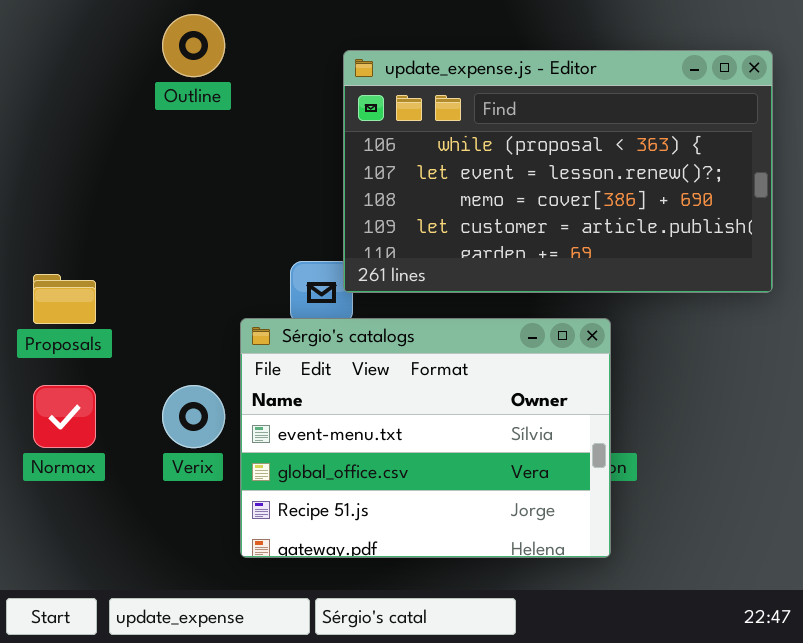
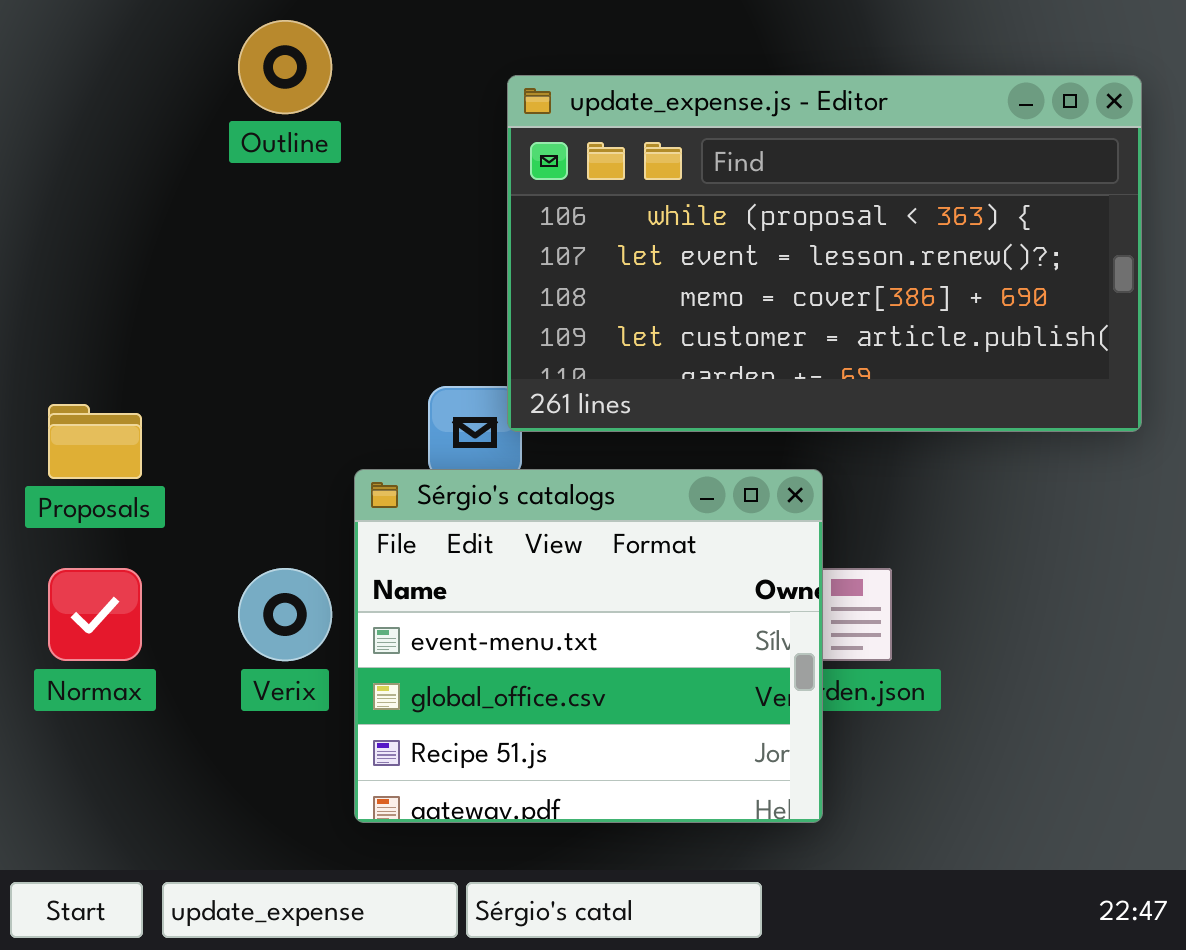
Sérgio's catalogs: [240,318,611,558] -> [354,469,823,823], resized

